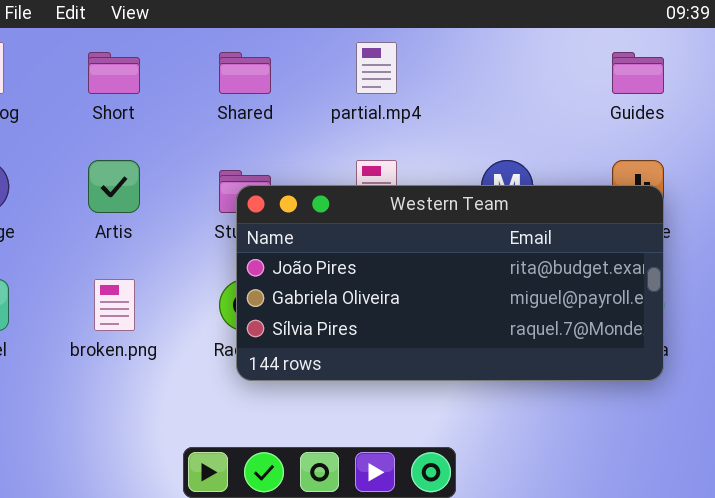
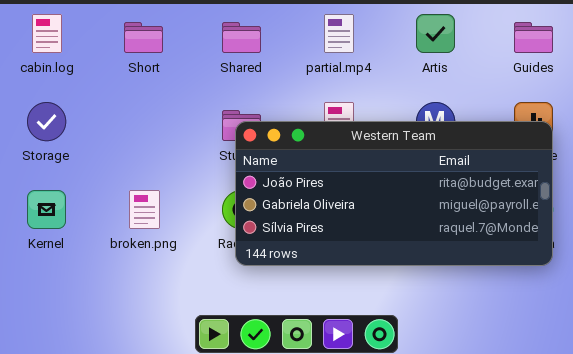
Artis: [88,160,140,213] -> [416,14,455,53], moved

